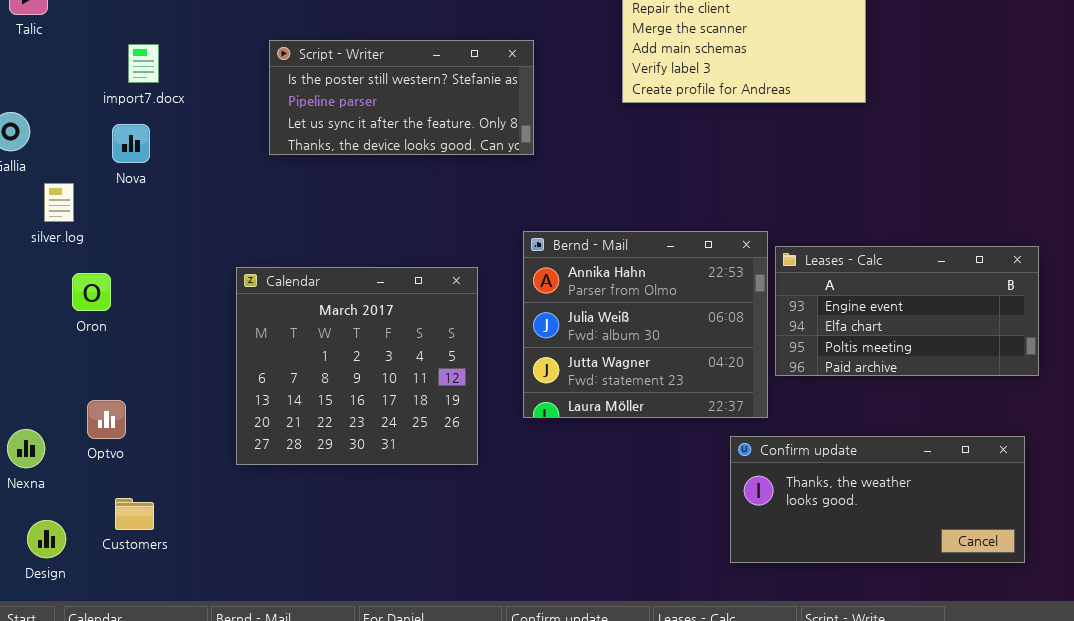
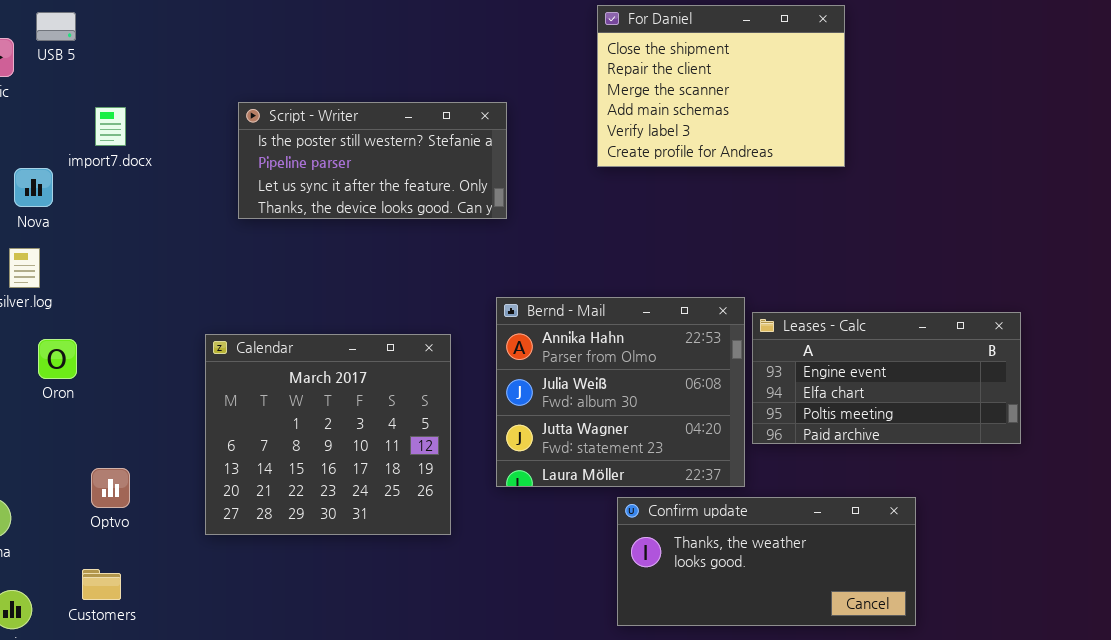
Nova: [112,124,150,163] -> [14,168,53,207], moved
Optvo: [87,400,126,439] -> [91,468,130,508], moved
Confirm update: [730,436,1025,563] -> [617,497,916,626], moved

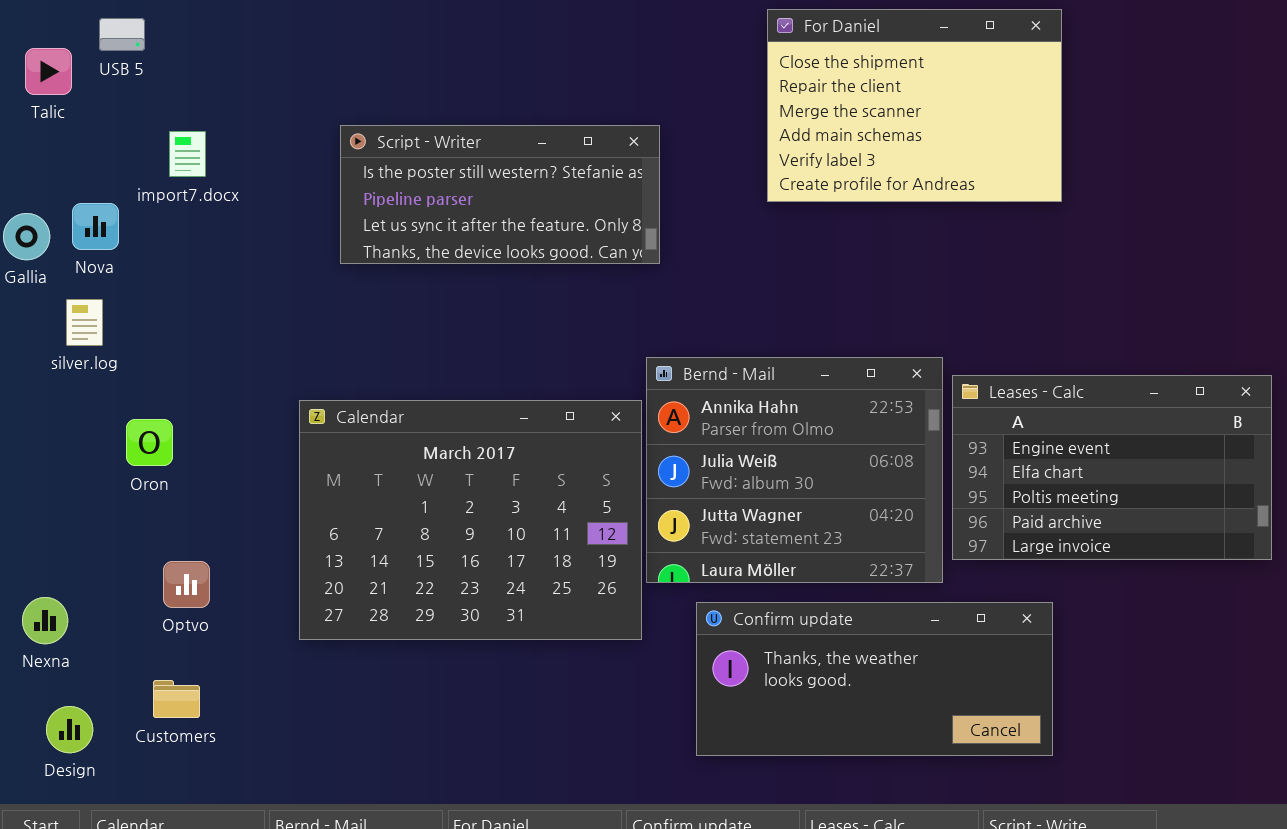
Leases - Calc: [752,312,1021,444] -> [952,375,1272,560], resized
Calendar: [205,334,451,535] -> [299,400,642,640], resized
Oron: [38,339,77,379] -> [126,419,173,466], moved
Confirm update: [617,497,916,626] -> [696,602,1053,756], moved

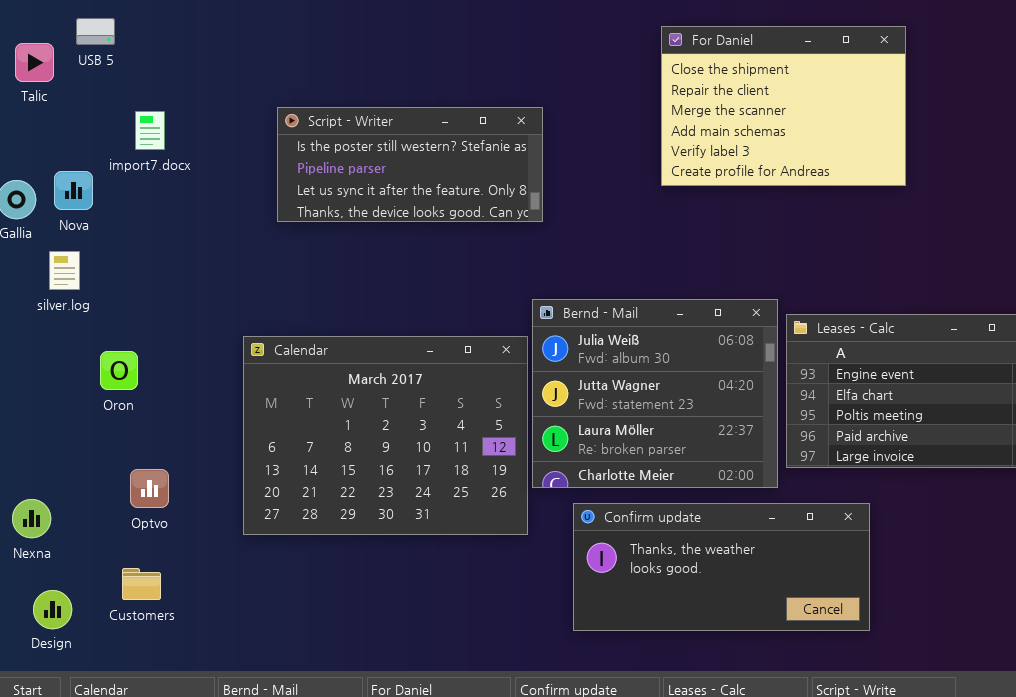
For Daniel: [767,9,1062,202] -> [661,26,906,186], moved
Bernd - Mail: [646,357,943,583] -> [532,299,778,488], scrolled down 1 row

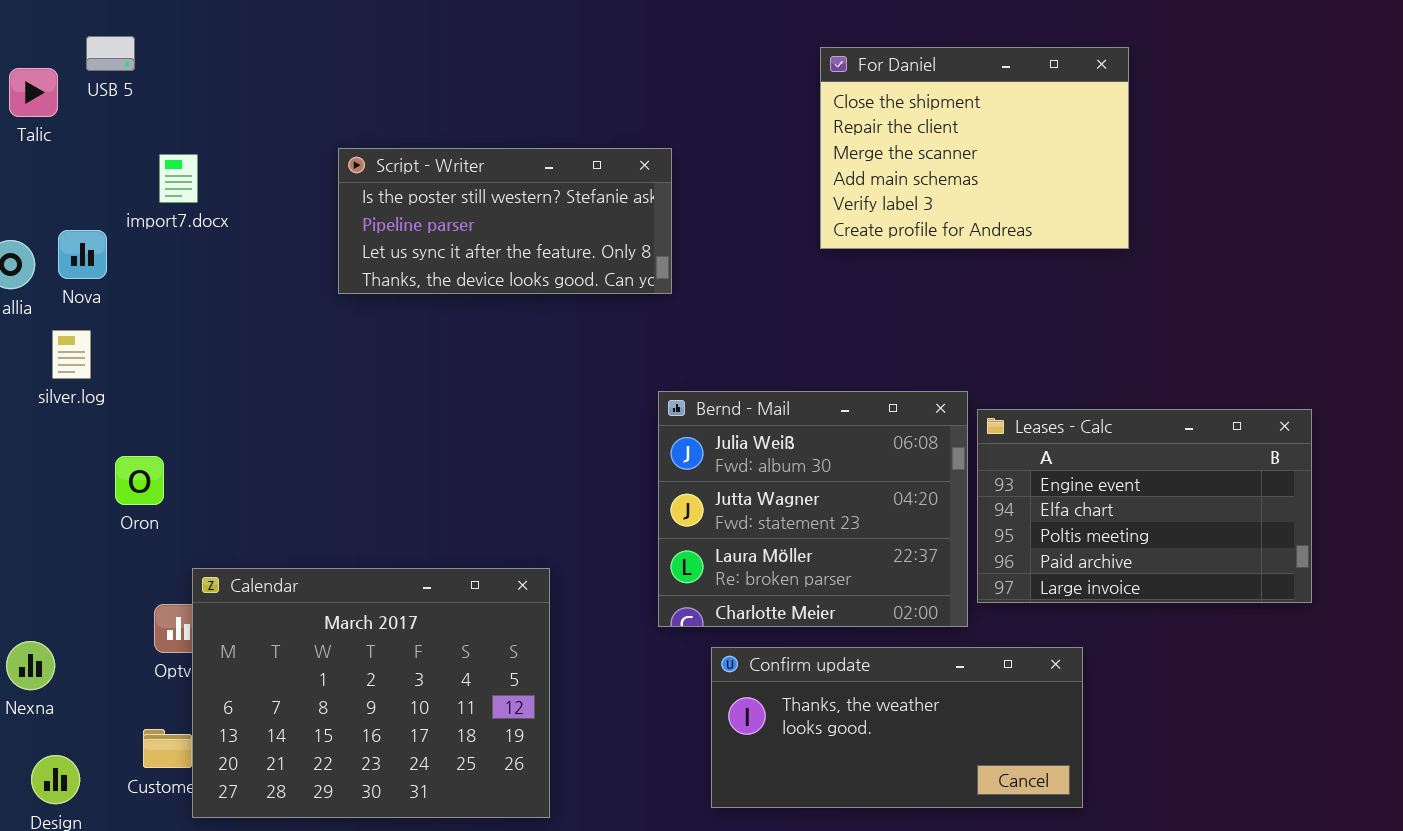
Calendar: [243,336,528,535] -> [192,568,550,818], moved

